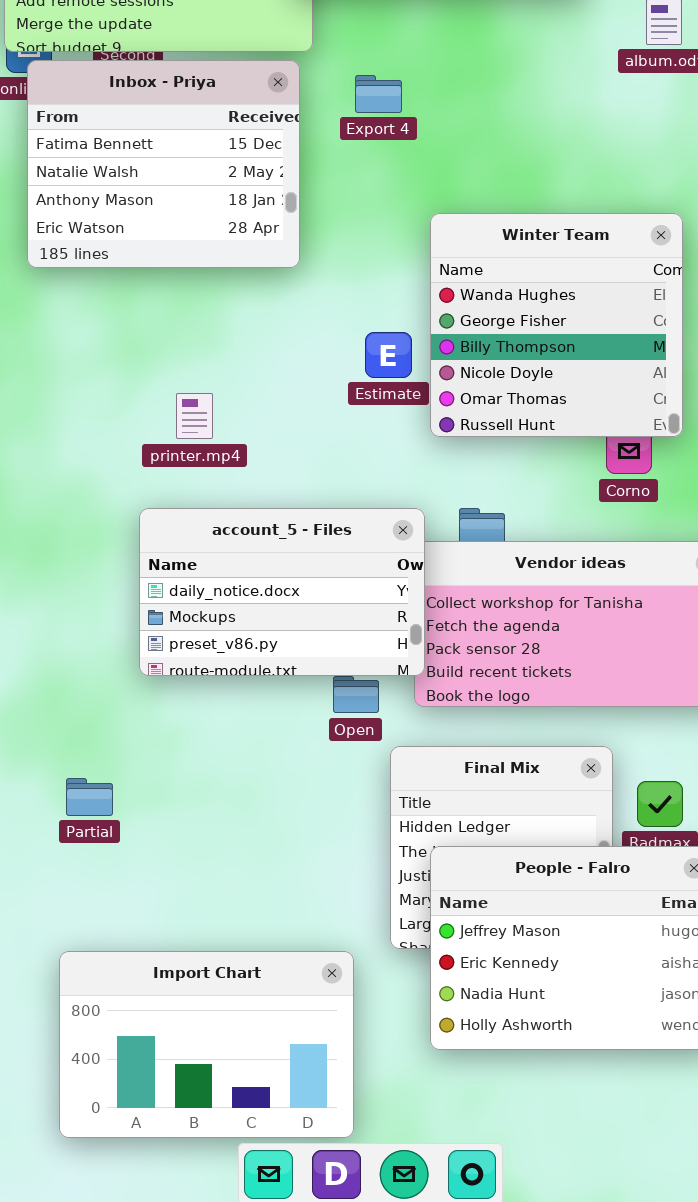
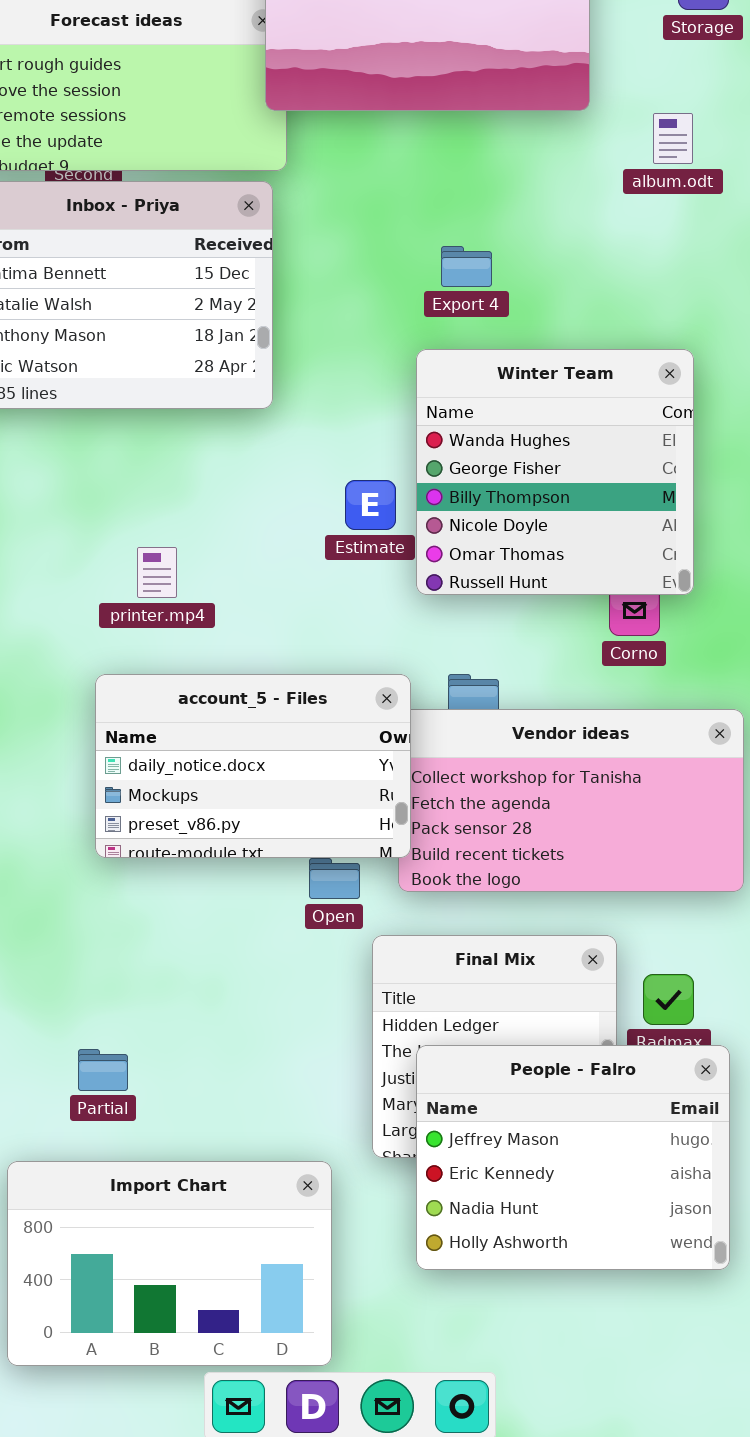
Export 4: [355,75,402,113] -> [441,246,492,287], moved
Partial: [66,778,113,816] -> [78,1049,128,1091], moved

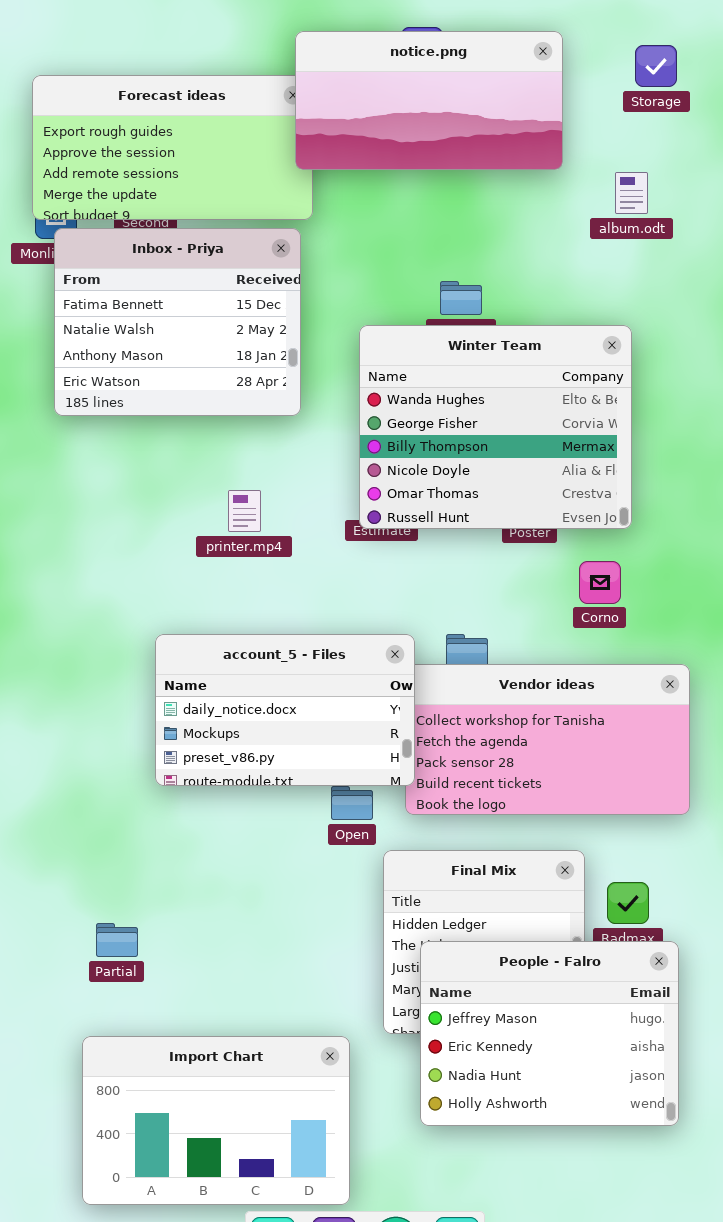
Winter Team: [416,349,694,595] -> [359,325,632,529], moved, resized
printer.mp4: [137,547,177,598] -> [228,490,261,532], moved
Partial: [78,1049,128,1091] -> [96,923,138,957], moved

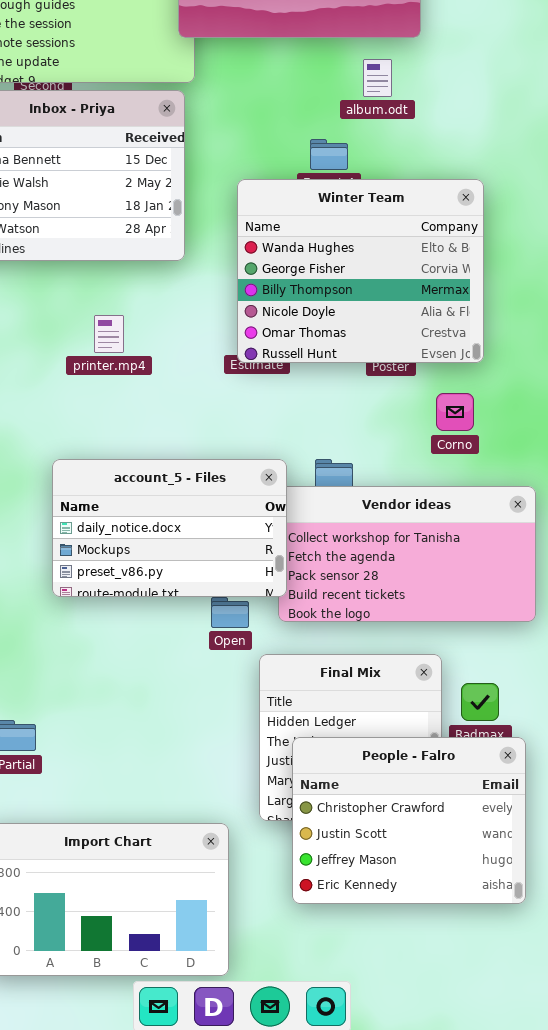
album.odt: [615,172,648,214] -> [363,59,392,97], moved
printer.mp4: [228,490,261,532] -> [94,315,124,353], moved
People - Falro: [420,941,679,1126] -> [292,737,526,904], scrolled up 2 rows

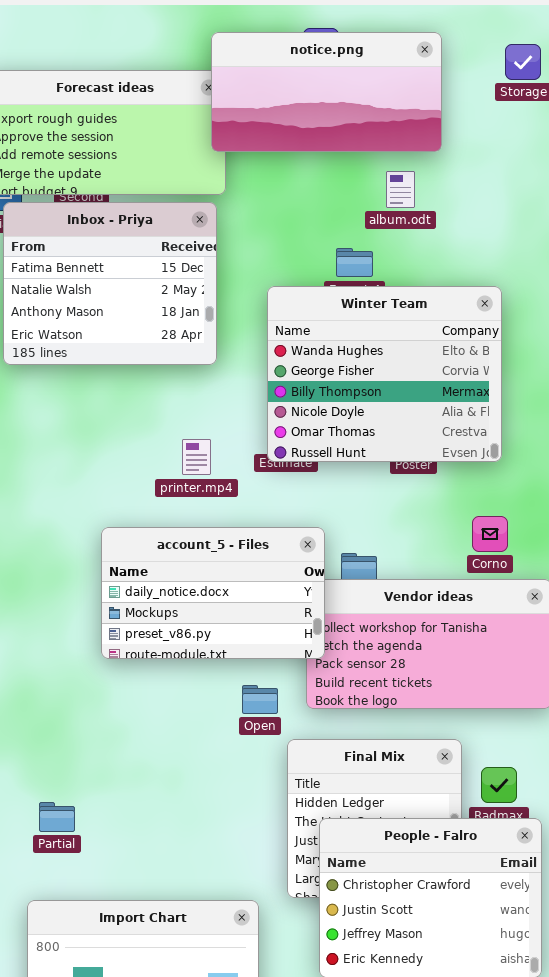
printer.mp4: [94,315,124,353] -> [182,439,211,475], moved
Corno: [436,393,474,431] -> [472,516,508,552], moved
account_5 - Files: [52,459,287,597] -> [101,527,325,659], moved

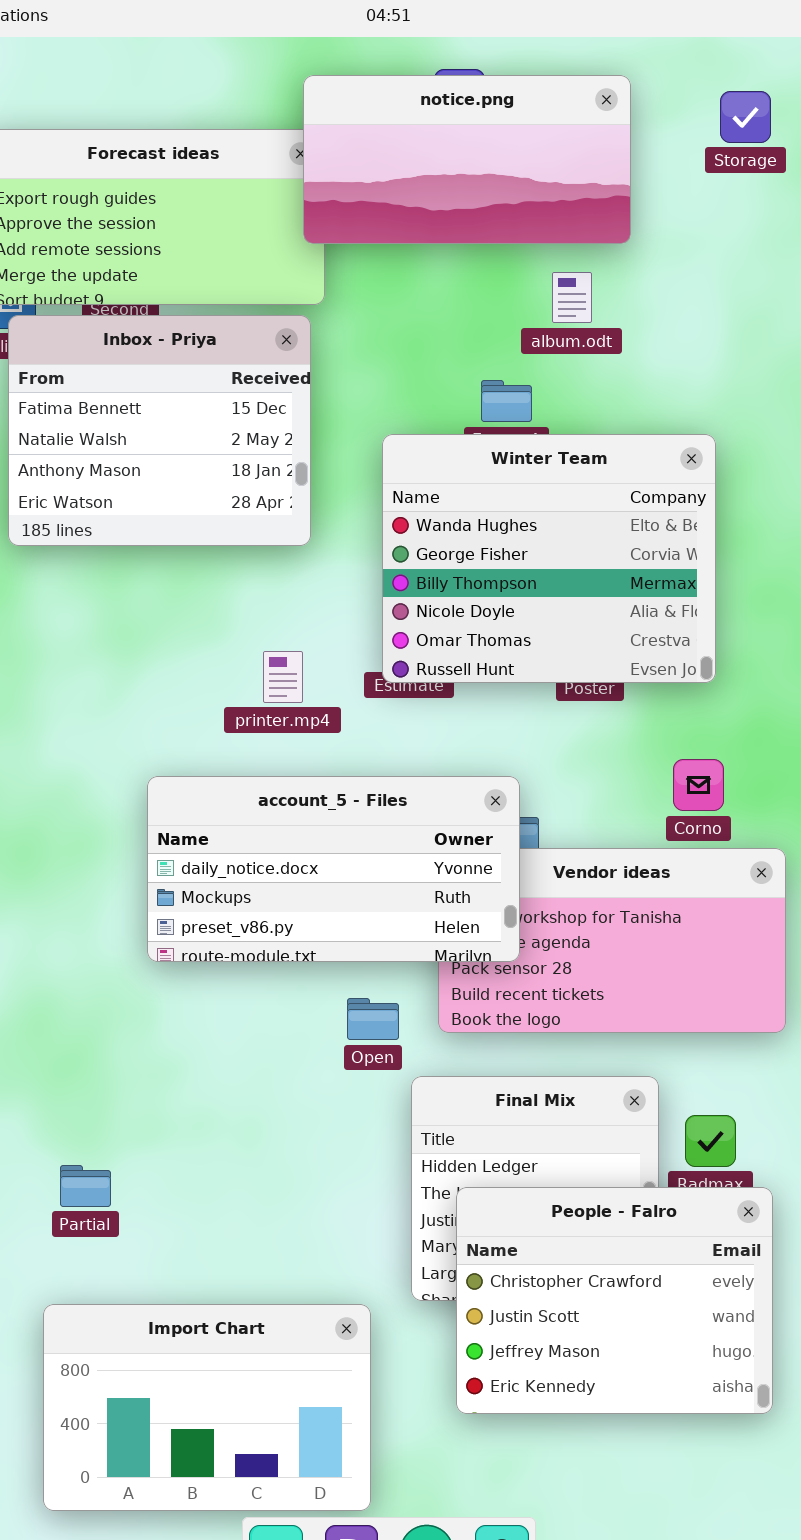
account_5 - Files: [101,527,325,659] -> [147,776,520,962], resized

